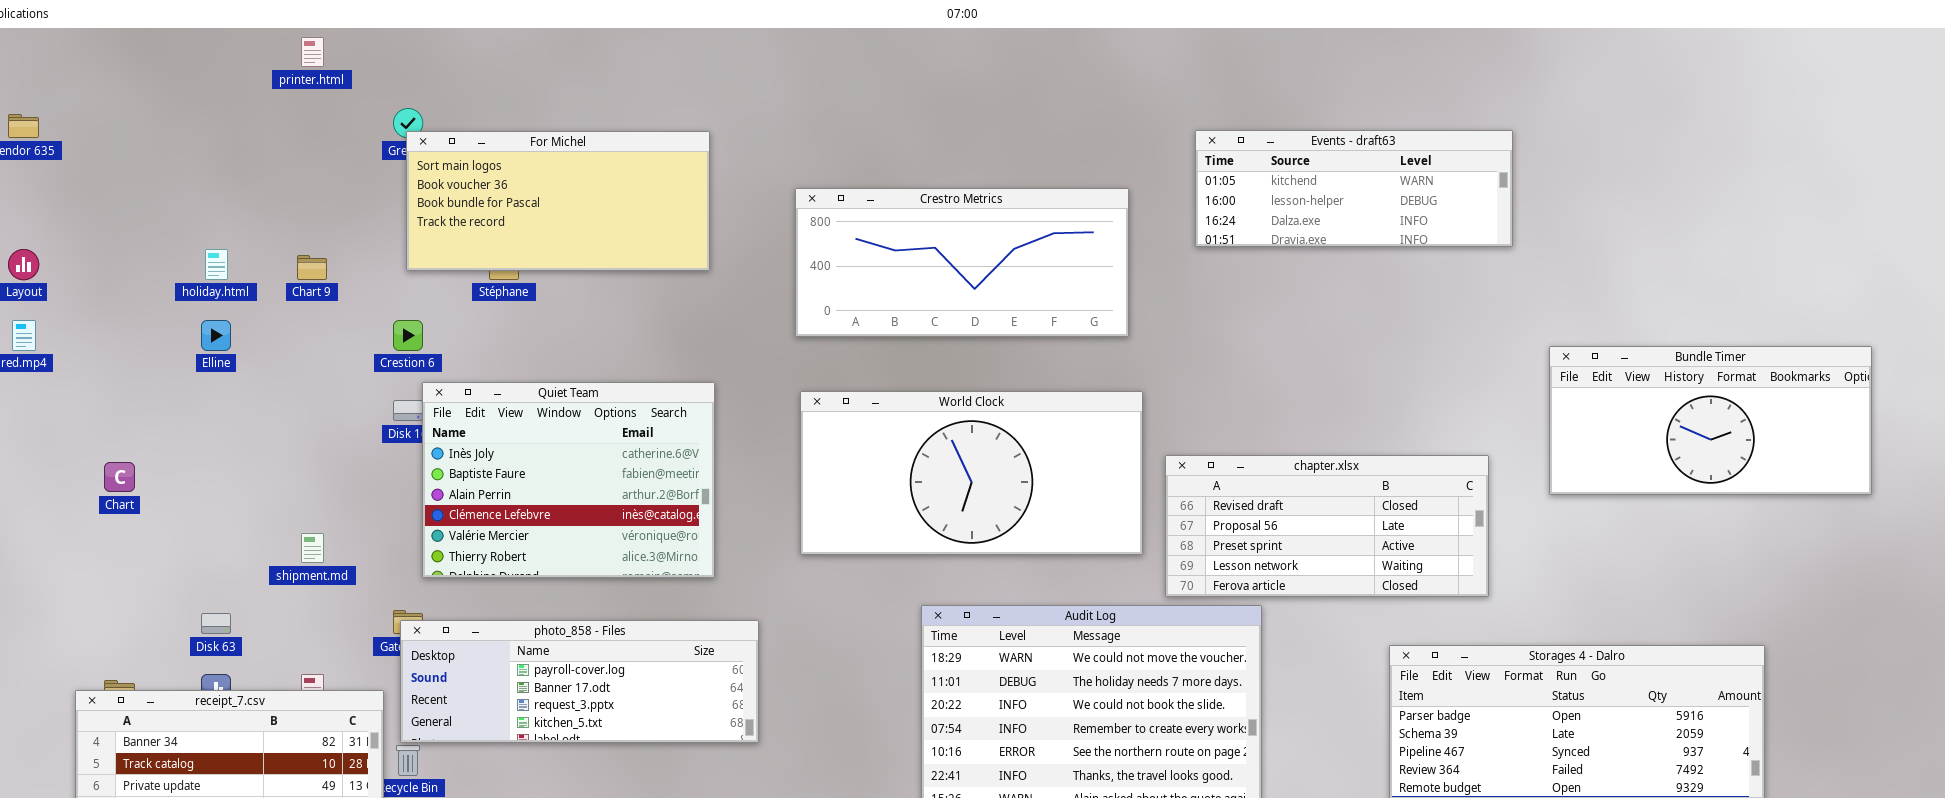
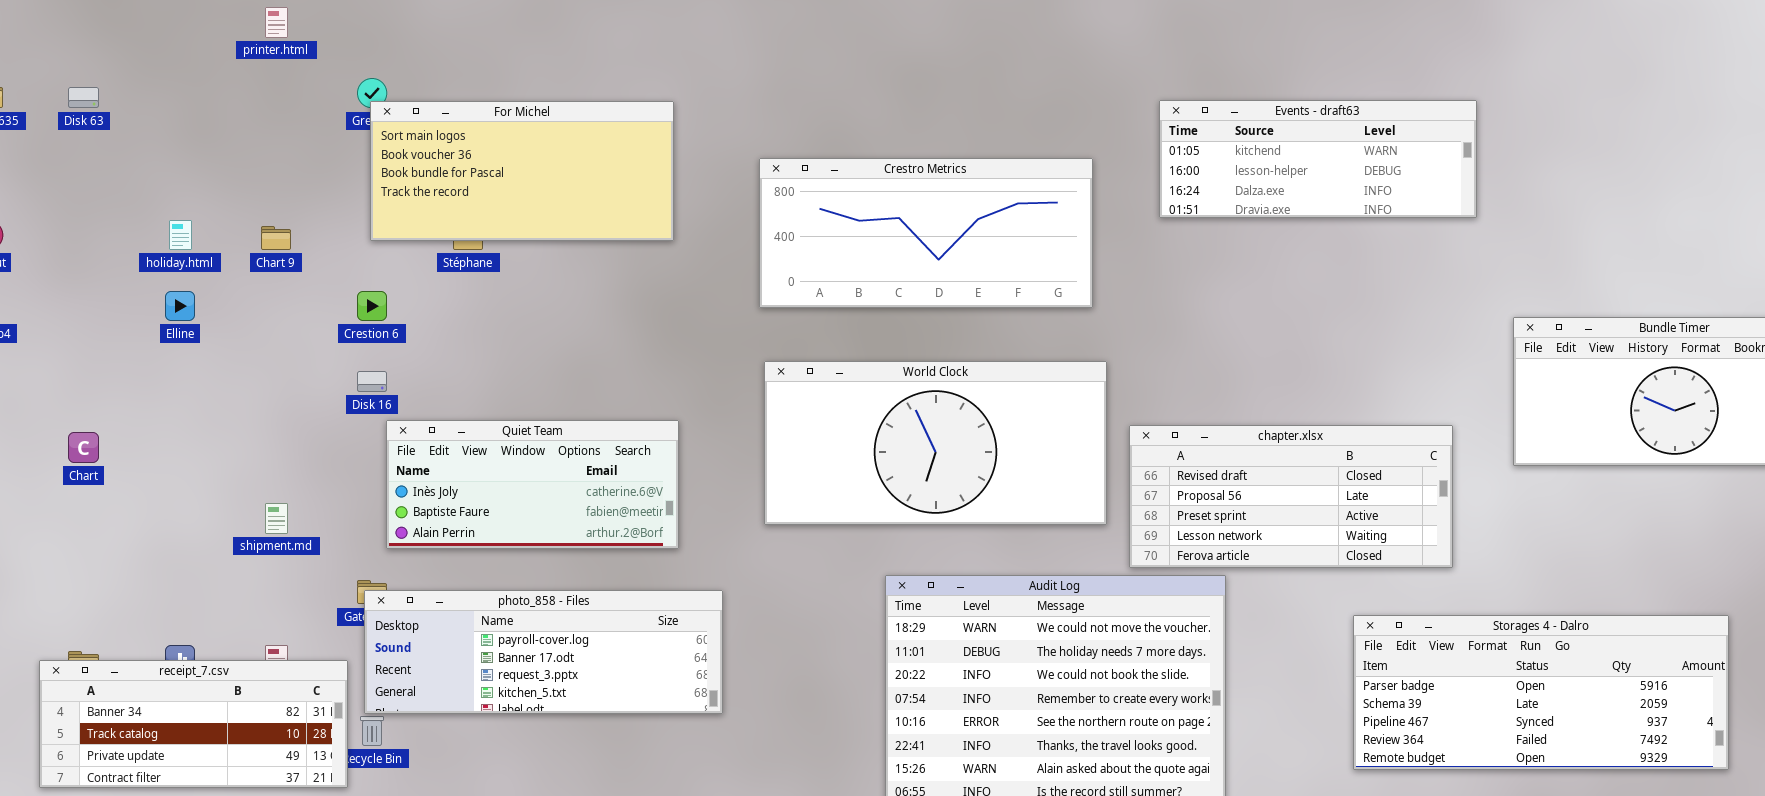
Quiet Team: [422,382,715,578] -> [386,420,679,549], resized
Disk 63: [201,613,231,634] -> [68,87,99,108], moved

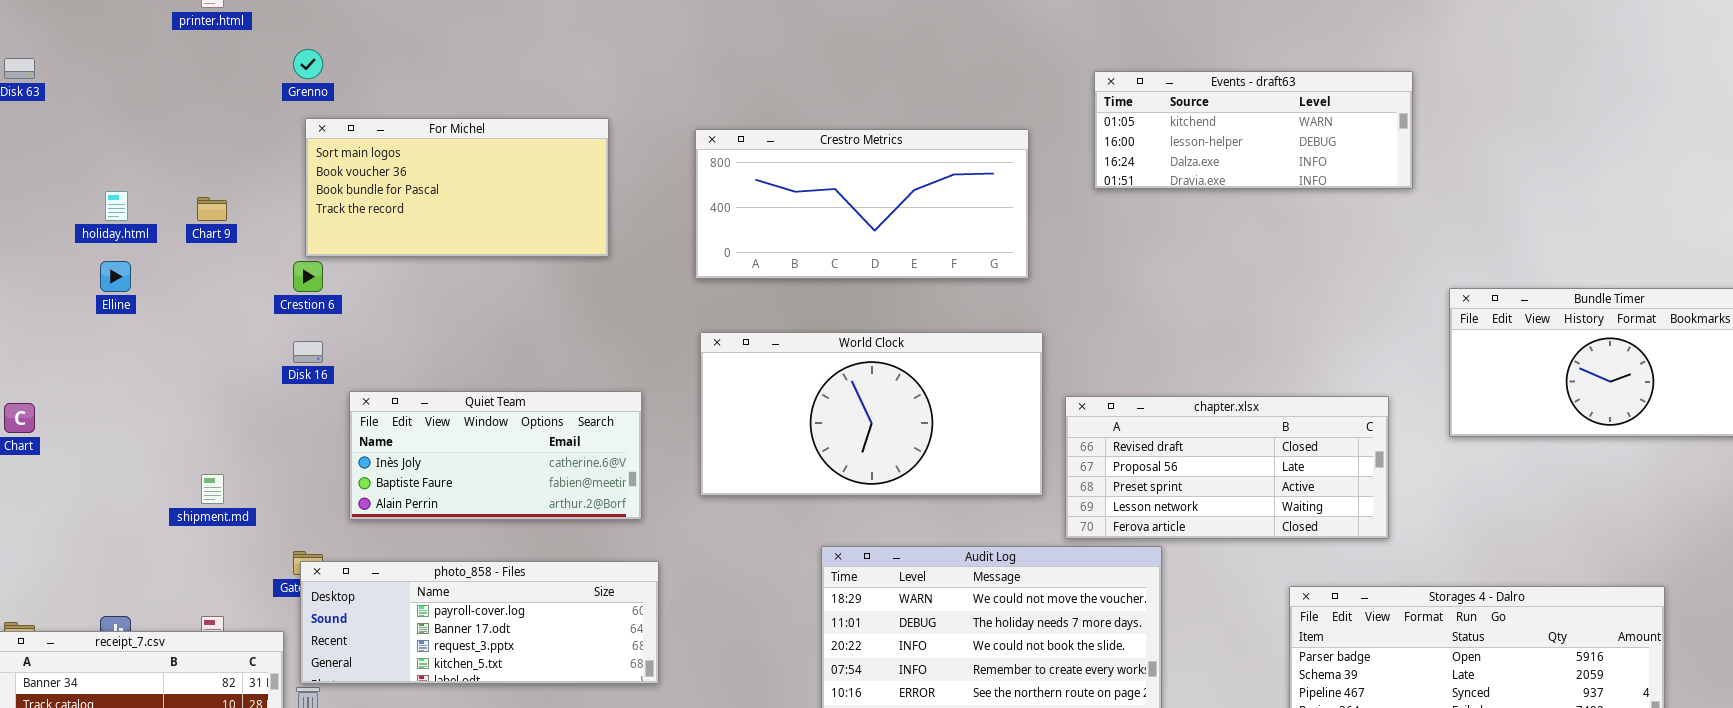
For Michel: [370,101,674,241] -> [305,118,609,257], moved
Quiet Team: [386,420,679,549] -> [349,391,642,520], moved

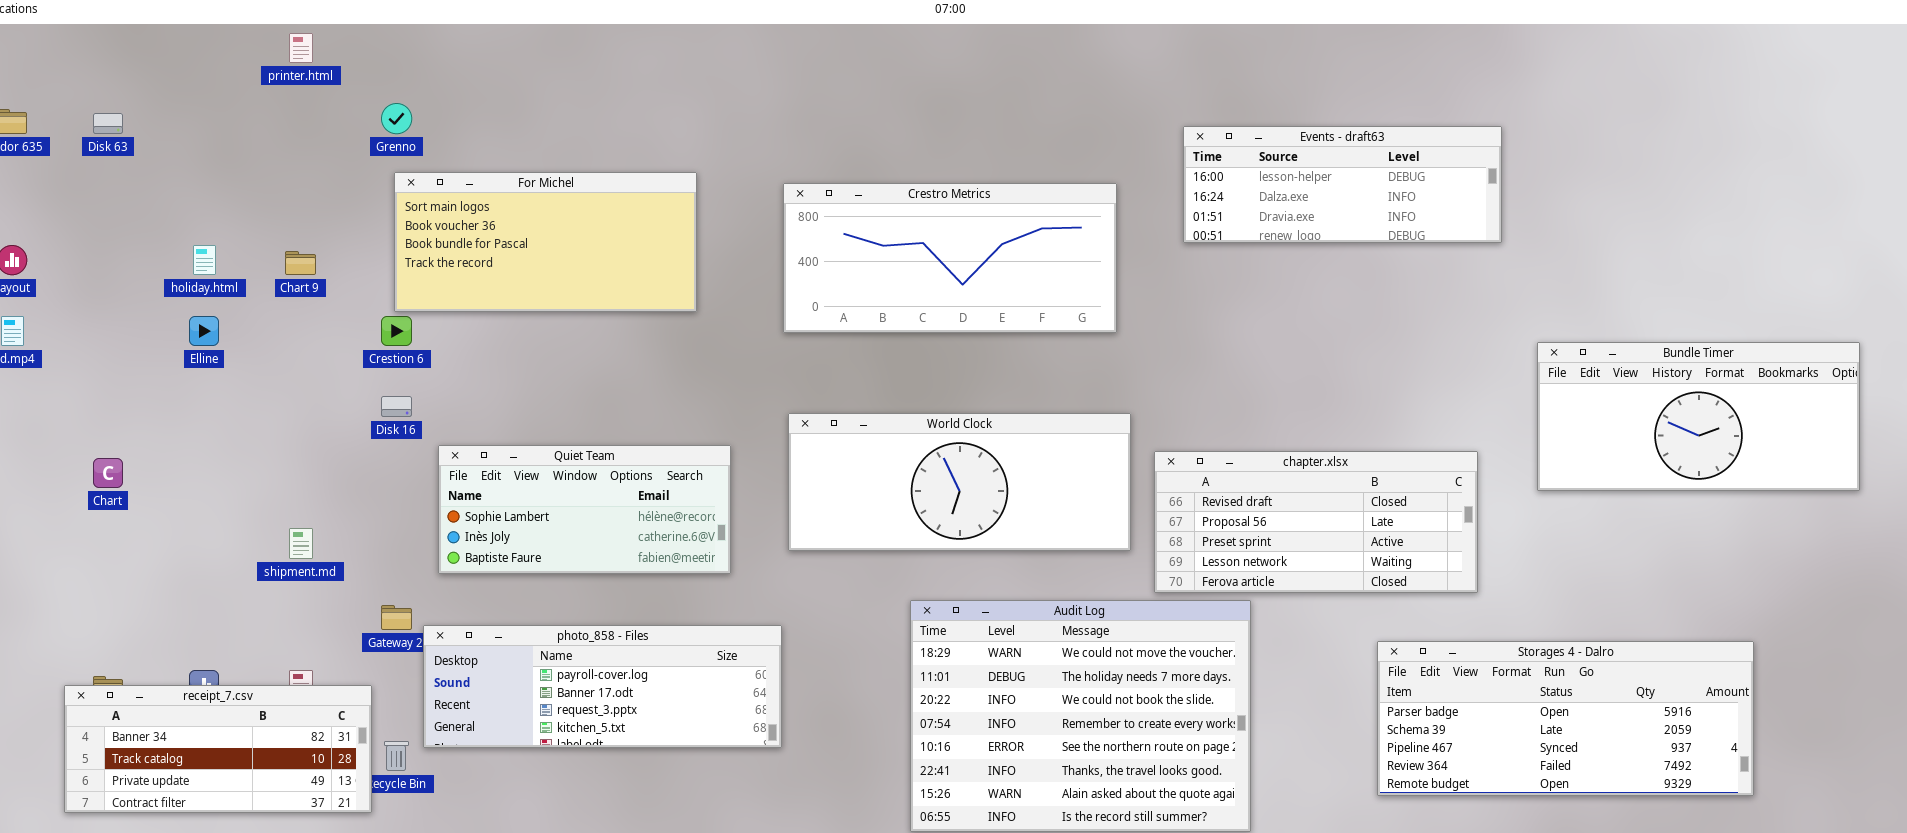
Events - draft63: [1094,71,1413,189] -> [1183,126,1502,243], scrolled down 1 row
World Clock: [700,332,1043,496] -> [788,413,1131,551], resized
Quiet Team: [349,391,642,520] -> [438,445,731,574], scrolled up 1 row
photo_858 - Files: [300,561,659,684] -> [423,625,782,748], moved

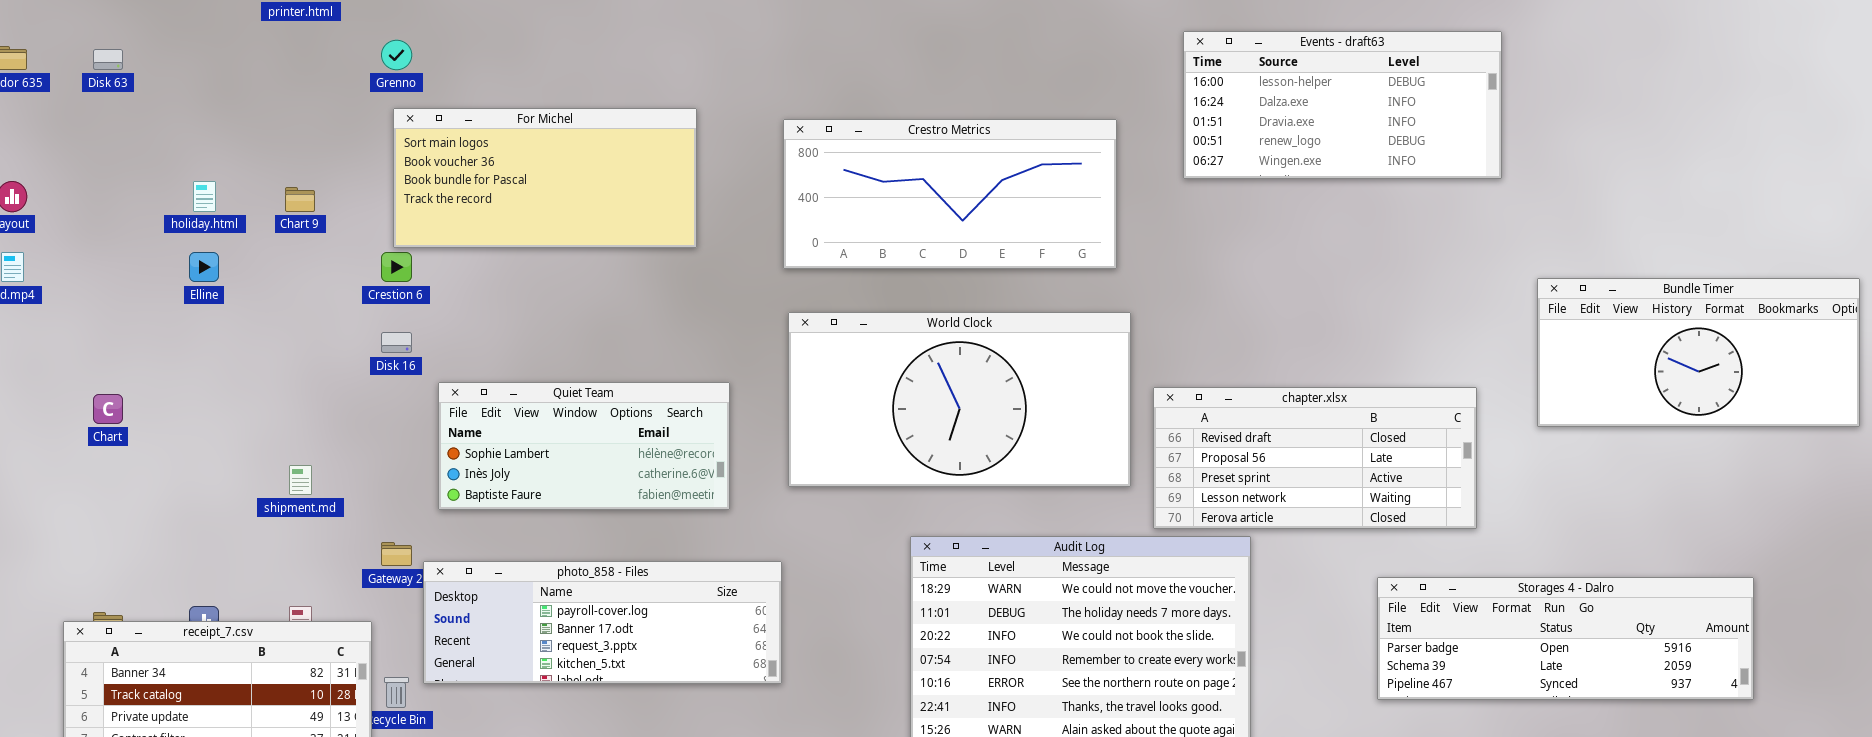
Events - draft63: [1183,126,1502,243] -> [1183,31,1502,179], resized
World Clock: [788,413,1131,551] -> [788,312,1131,487], resized
Storages 4 - Dalro: [1377,641,1754,796] -> [1377,577,1754,700], resized

